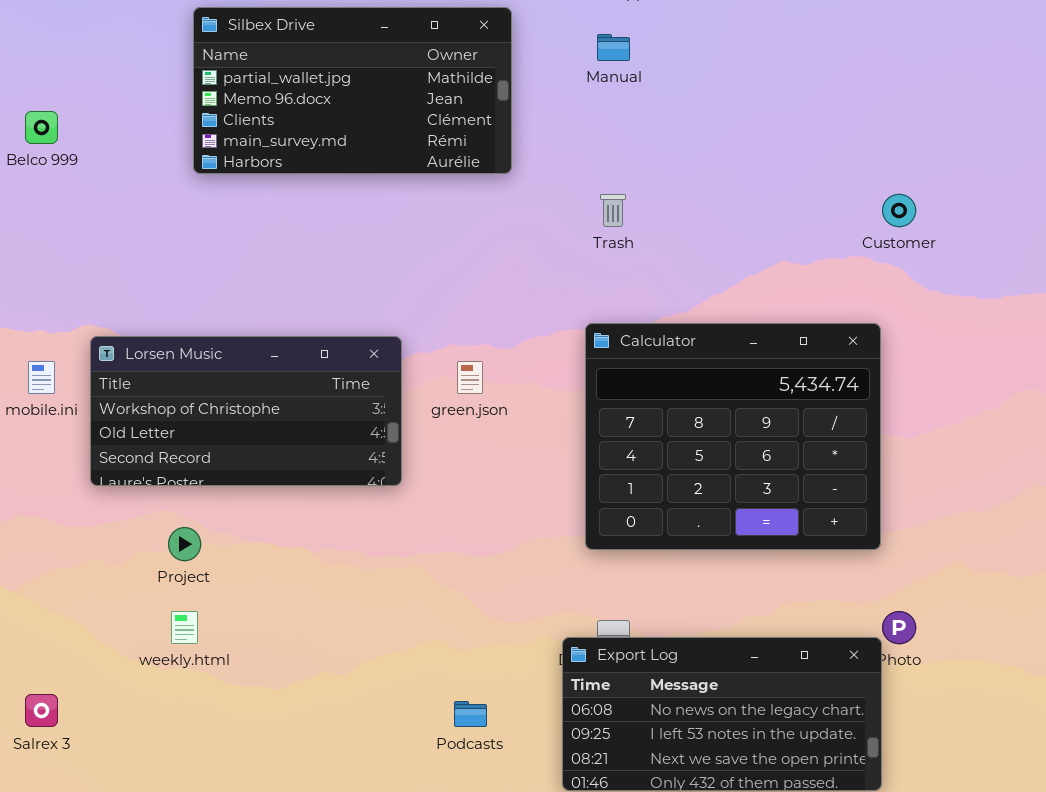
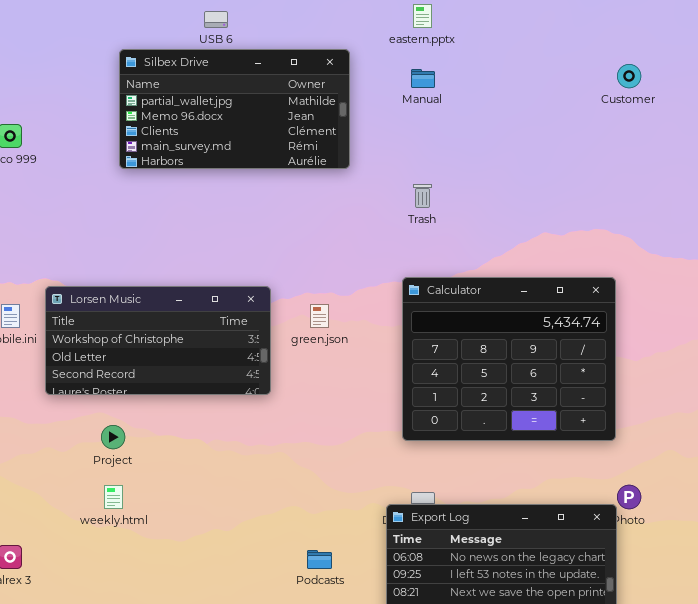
Customer: [882,194,916,227] -> [617,64,641,88], moved

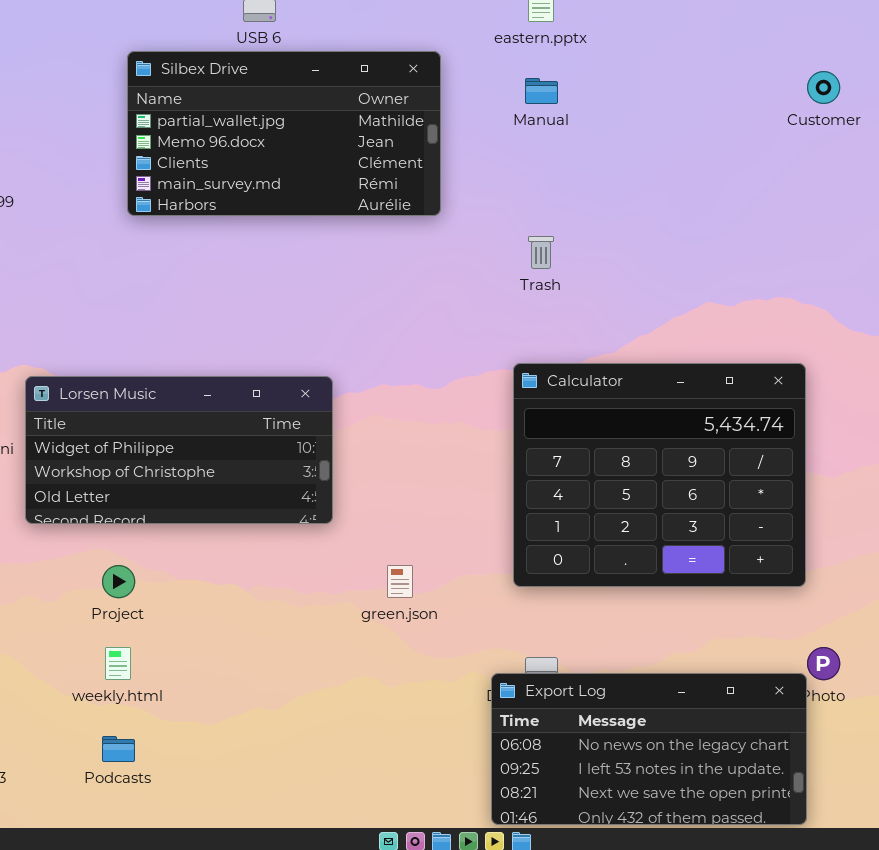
Lorsen Music: [45,286,271,395] -> [25,376,333,524], scrolled up 1 row
green.json: [310,304,329,328] -> [387,565,413,598], moved
Podcasts: [307,550,332,569] -> [102,736,135,762], moved

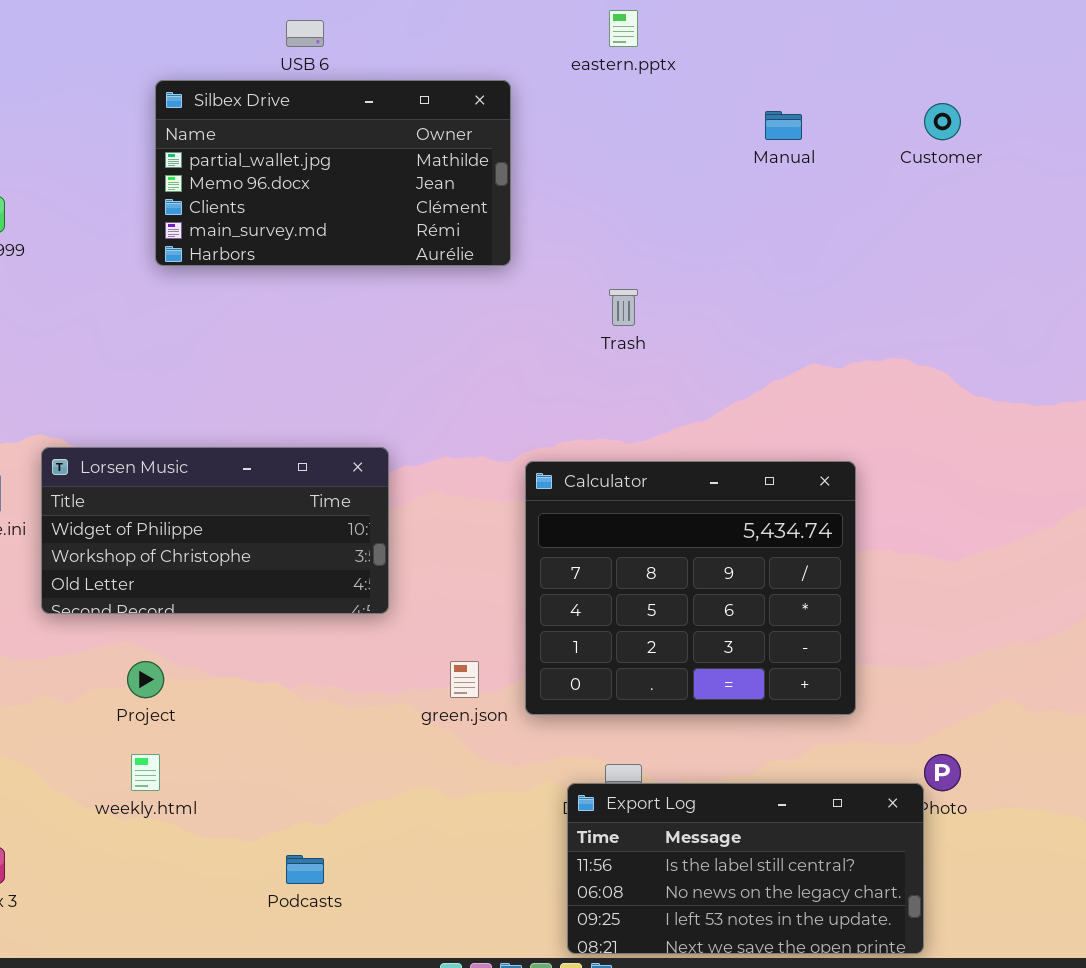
Manual: [525,78,558,104] -> [765,111,802,140], moved
Calculator: [513,363,806,587] -> [525,461,856,715], moved
Export Log: [491,673,807,825] -> [567,783,924,954], scrolled up 1 row
Podcasts: [102,736,135,762] -> [286,855,324,884], moved

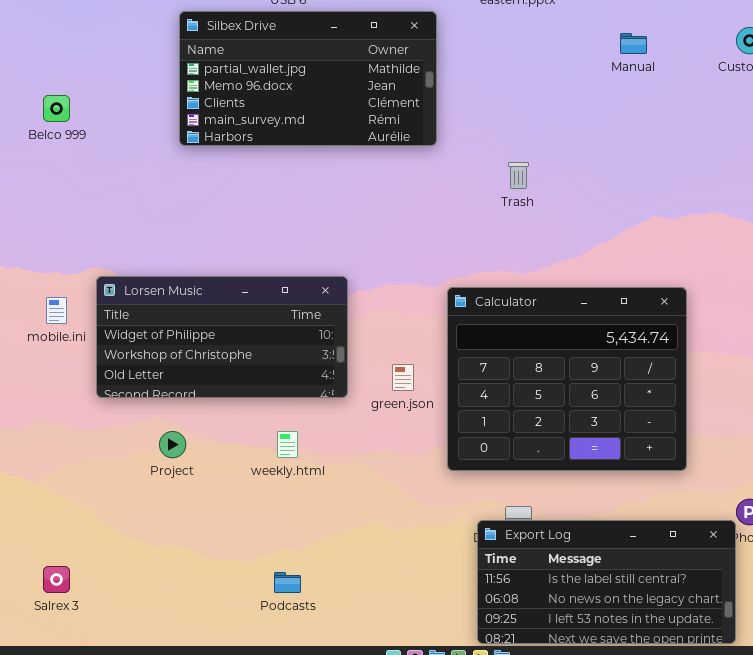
green.json: [450,661,479,698] -> [392,364,414,391], moved
weekly.html: [131,754,160,791] -> [277,431,298,458], moved

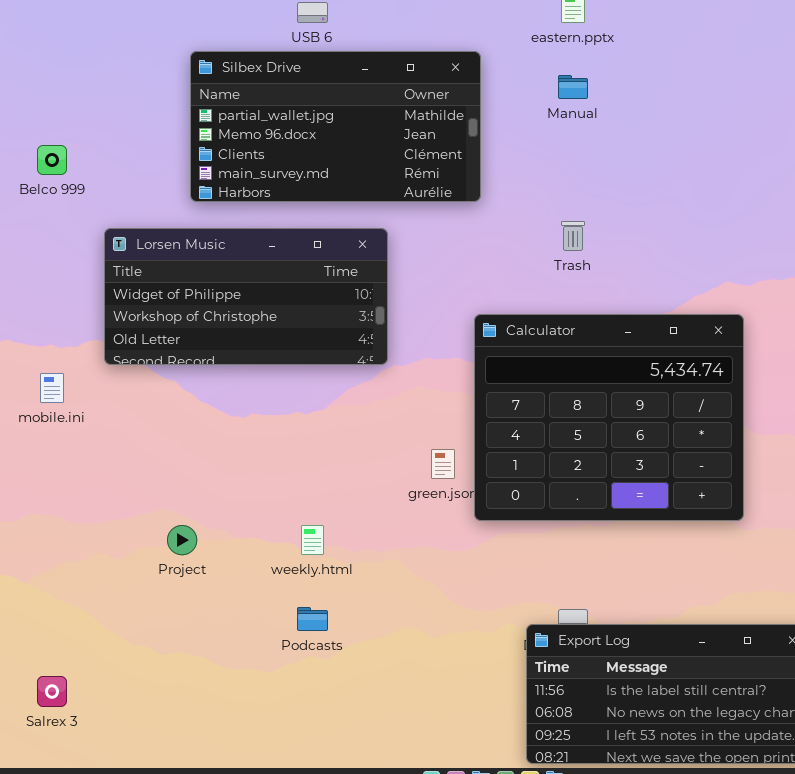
Manual: [620,33,647,54] -> [558,75,588,99], moved
Lorsen Music: [96,276,348,398] -> [104,228,388,365], moved
Calculator: [447,287,687,471] -> [474,314,744,521], moved
Podcasts: [274,572,301,593] -> [297,607,328,631], moved

